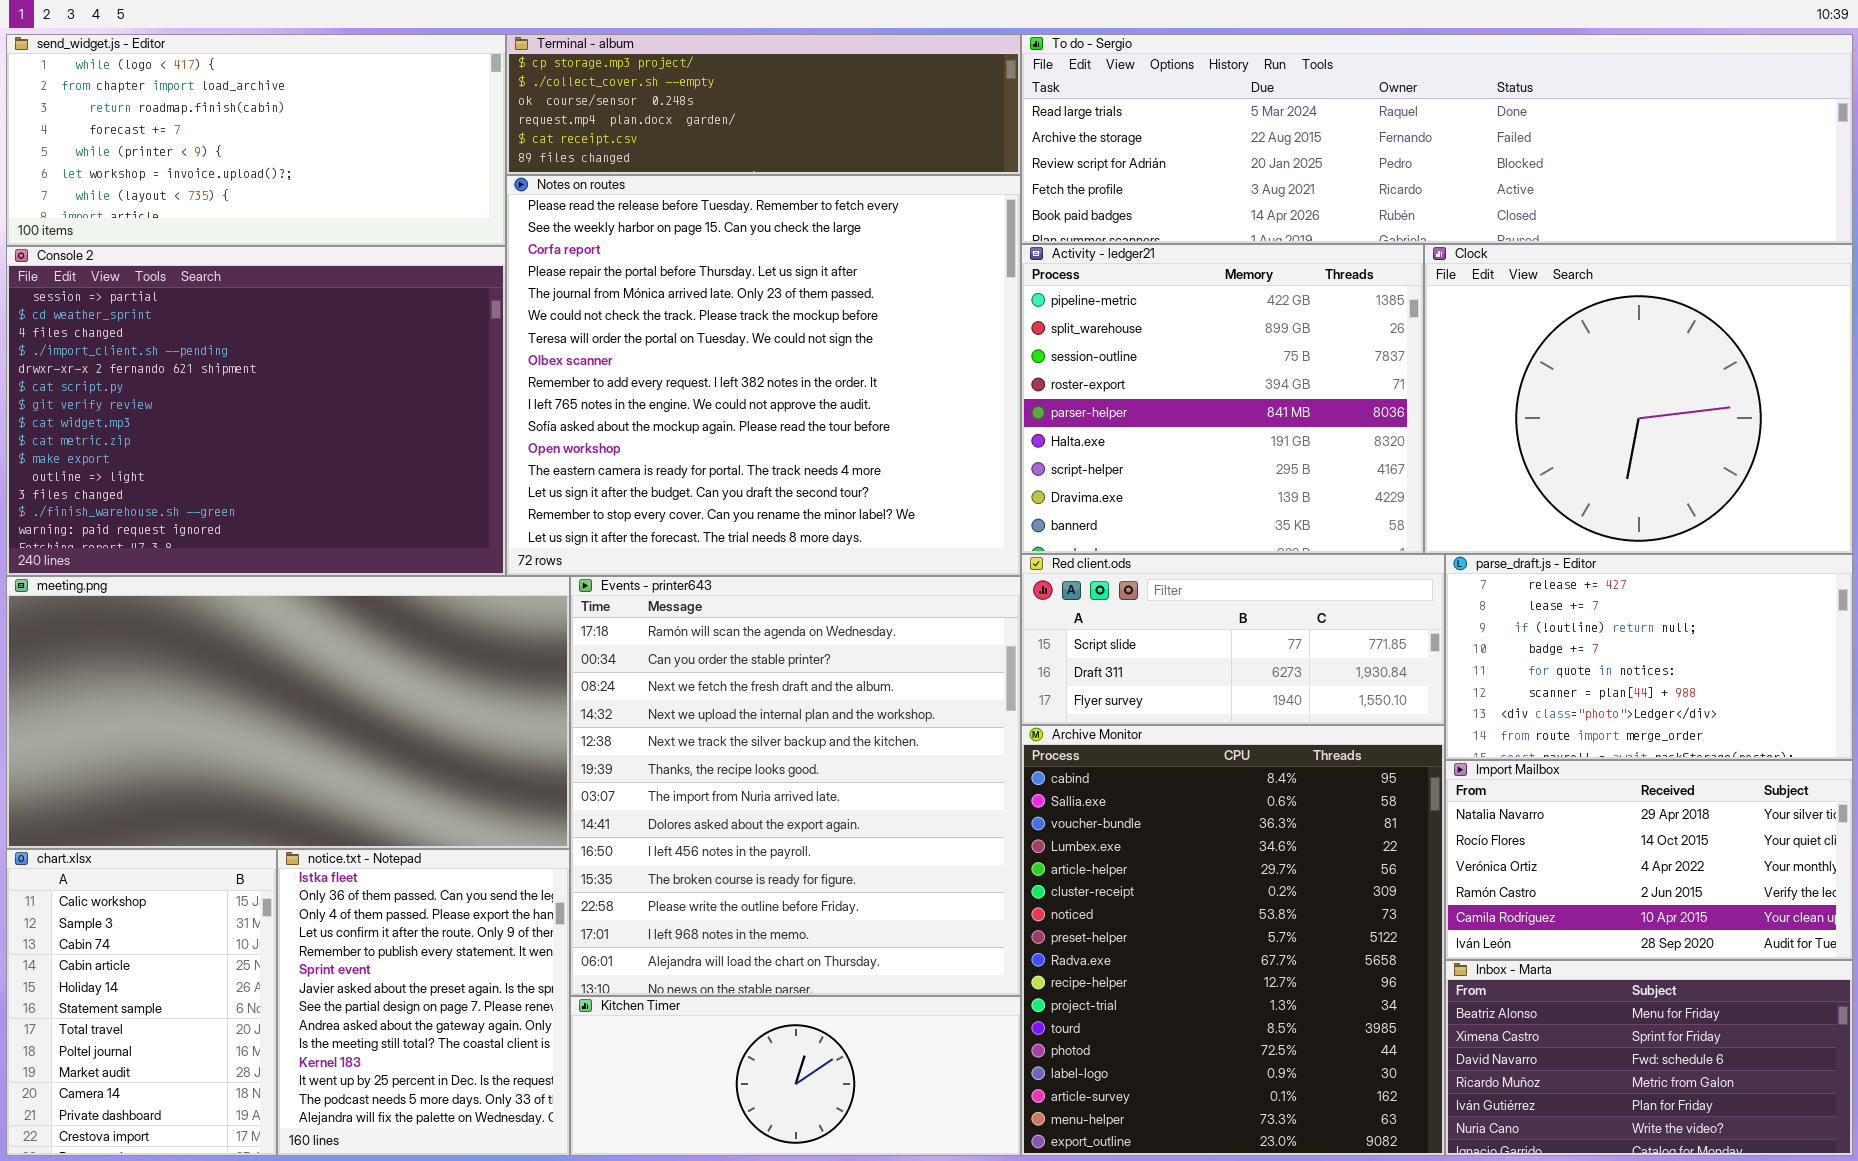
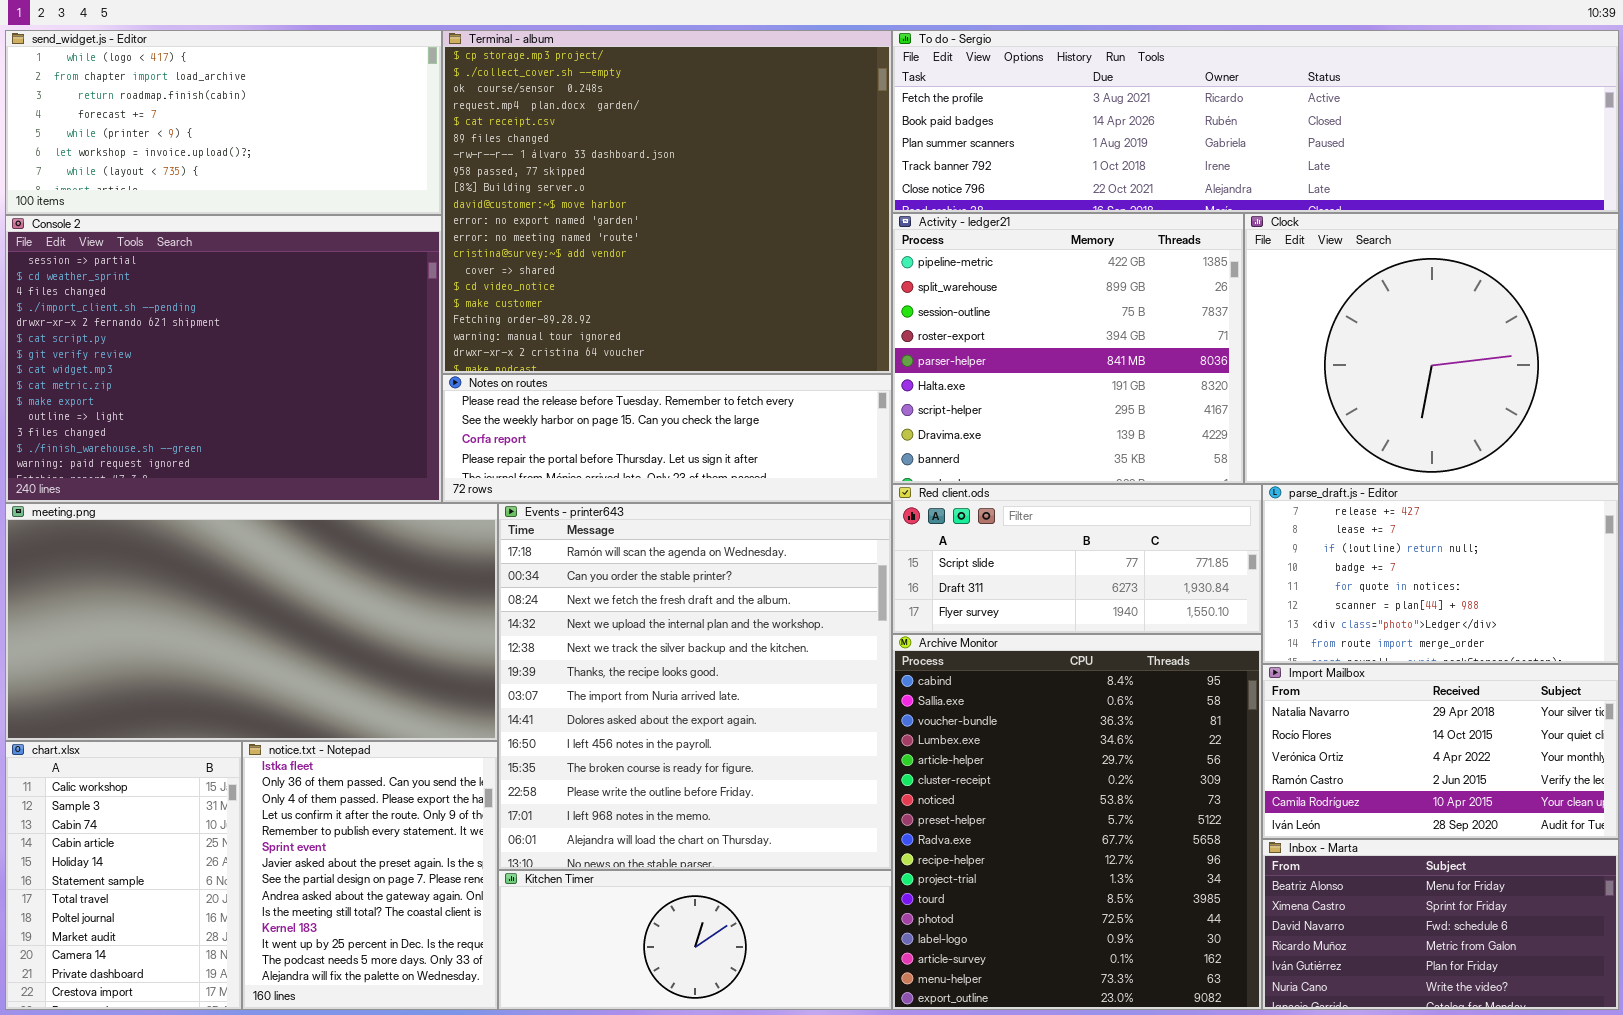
Terminal - album: [506,34,1021,175] -> [442,30,892,374], resized
To do - Sergio: [1021,34,1853,244] -> [892,30,1619,213], scrolled down 3 rows
Notes on routes: [506,175,1021,576] -> [442,374,892,503], resized

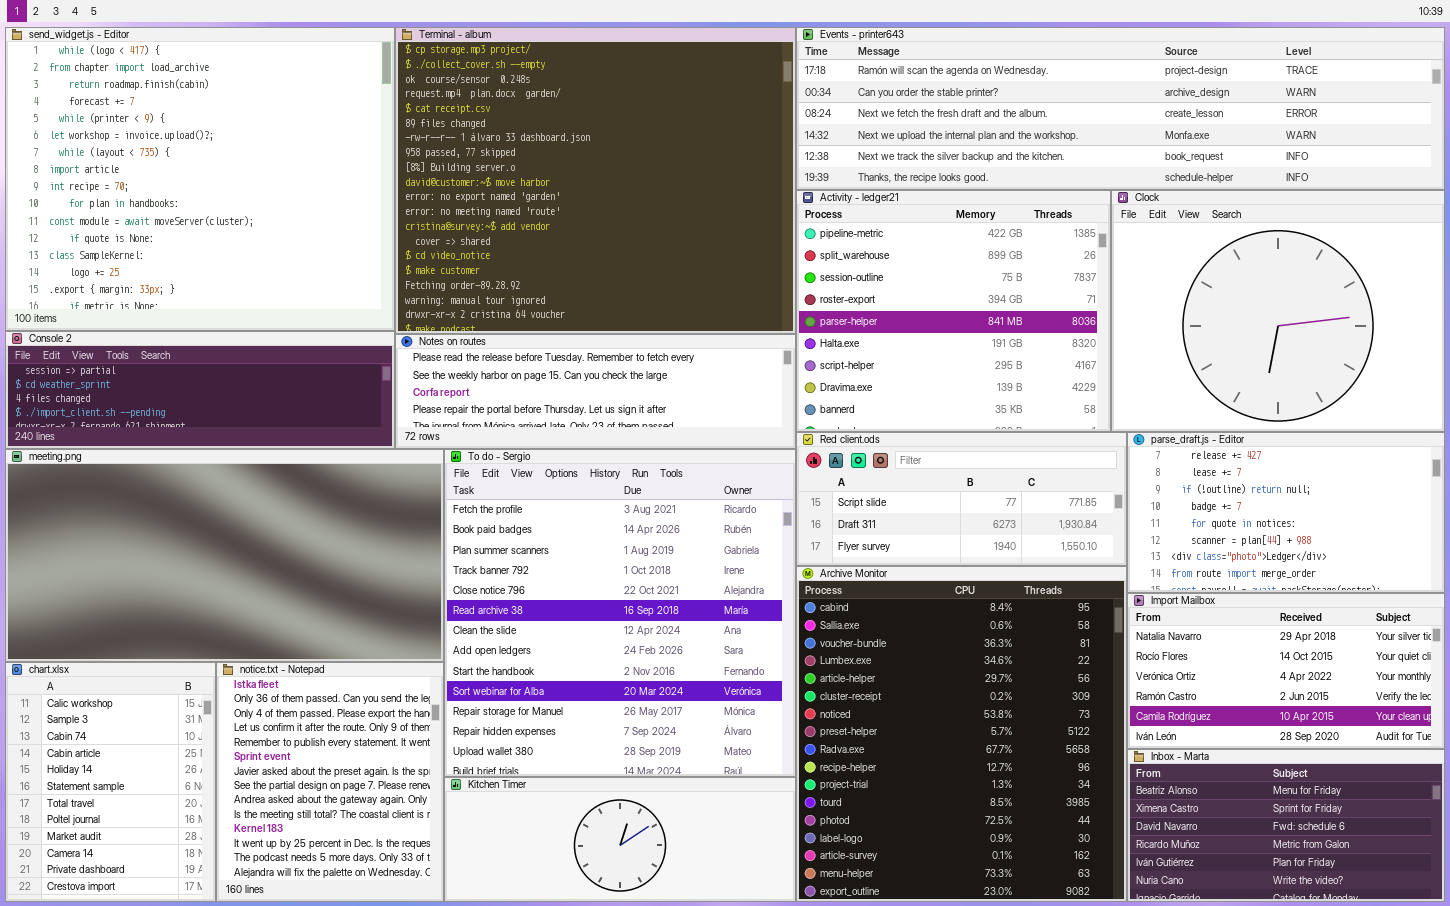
send_widget.js - Editor: [5,30,442,215] -> [5,27,395,331], resized
To do - Sergio: [892,30,1619,213] -> [444,449,796,777], moved, resized
Console 2: [5,215,442,503] -> [5,331,395,449], resized
Events - printer643: [498,503,892,870] -> [796,27,1445,190], moved, resized

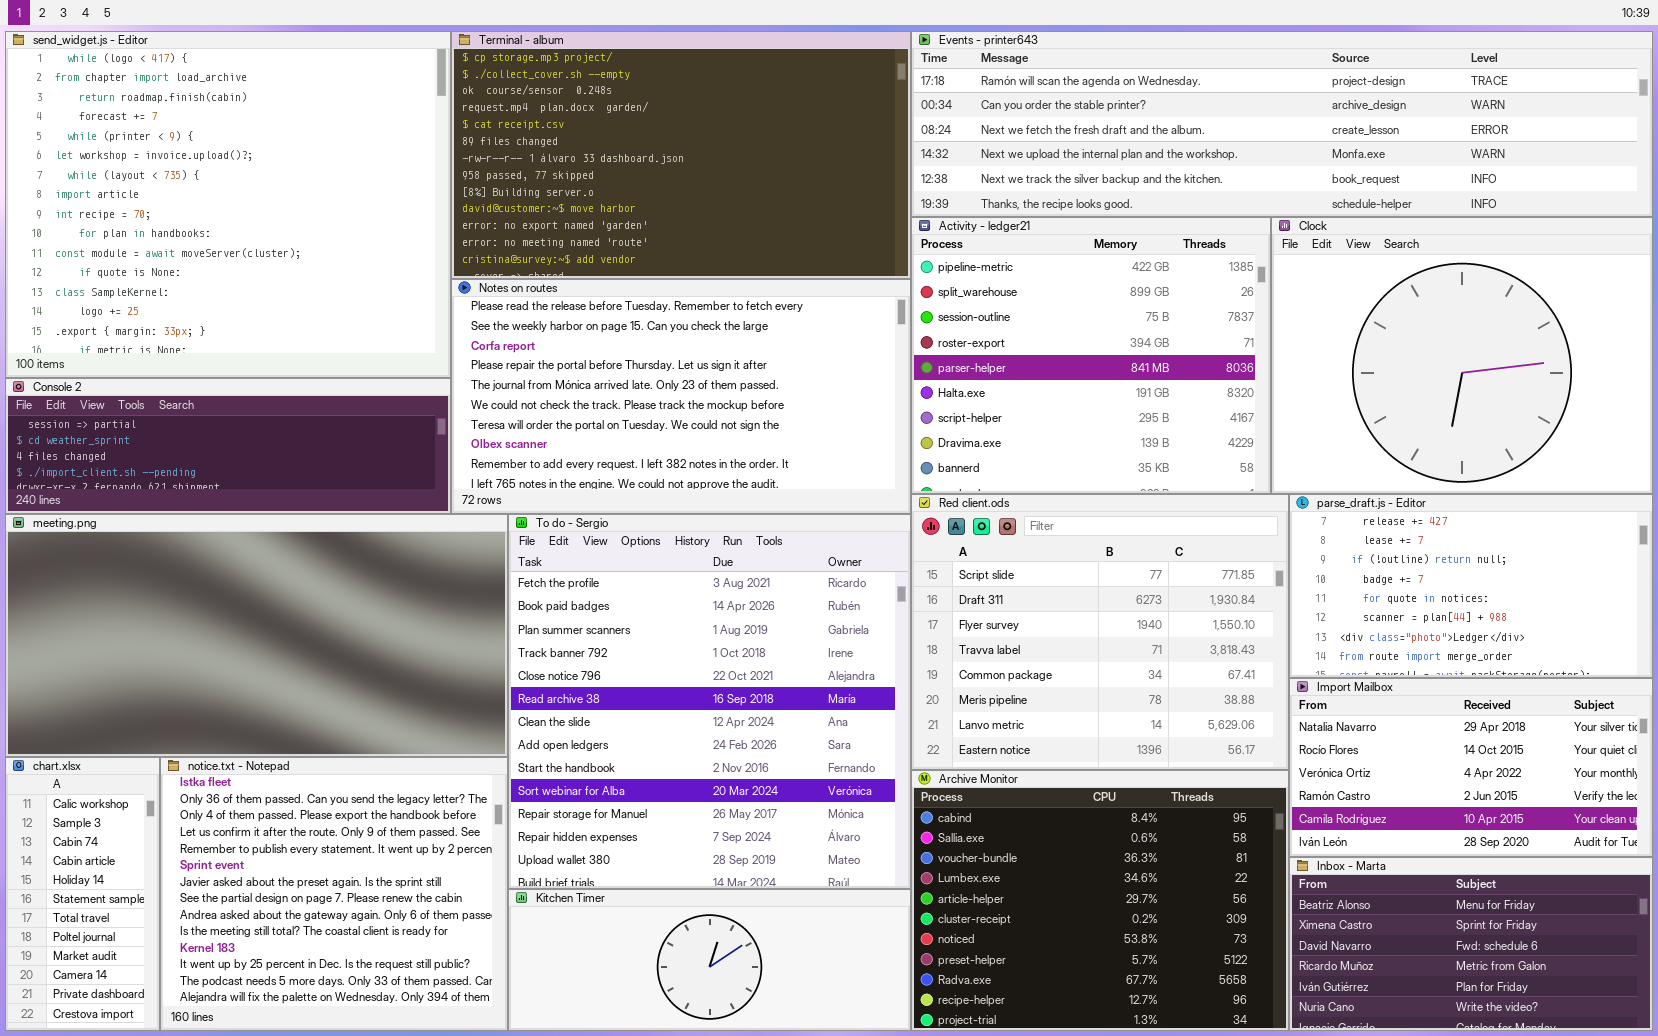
Terminal - album: [395,27,796,334] -> [451,31,911,279], resized
Notes on routes: [395,334,796,449] -> [451,279,911,514], resized
Red client.ods: [796,432,1127,566] -> [911,494,1289,770], resized
Archive Monitor: [796,566,1127,902] -> [911,770,1289,1031], resized
chart.xlsx: [5,662,216,902] -> [5,757,160,1031], resized
notice.txt - Notepad: [216,662,444,902] -> [160,757,508,1031], resized

